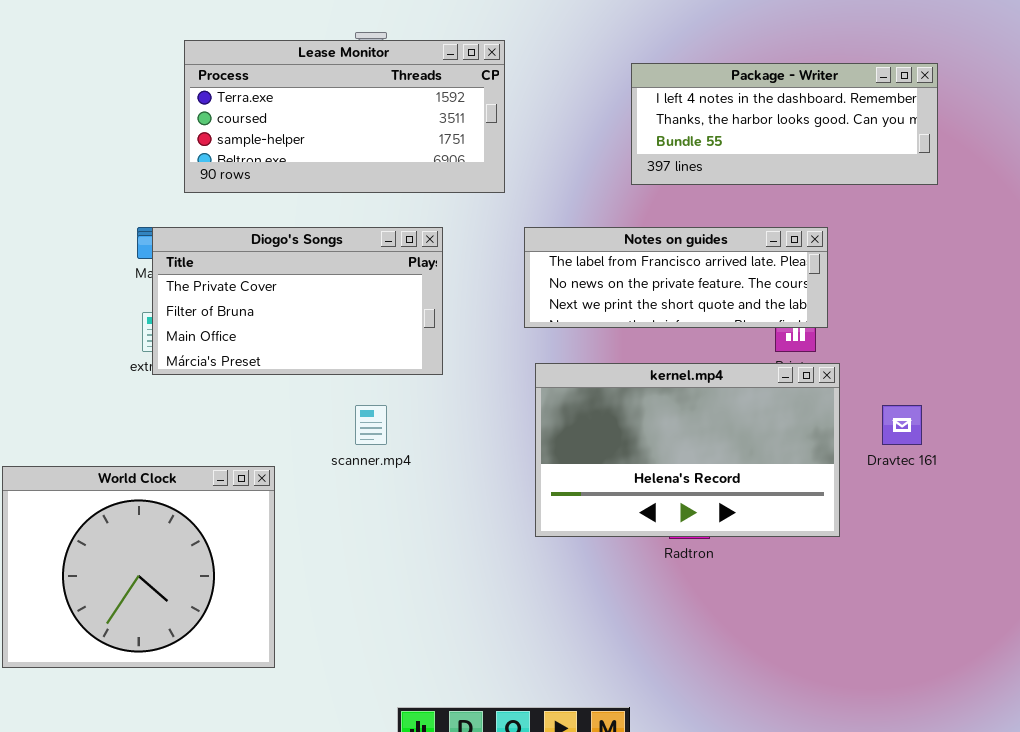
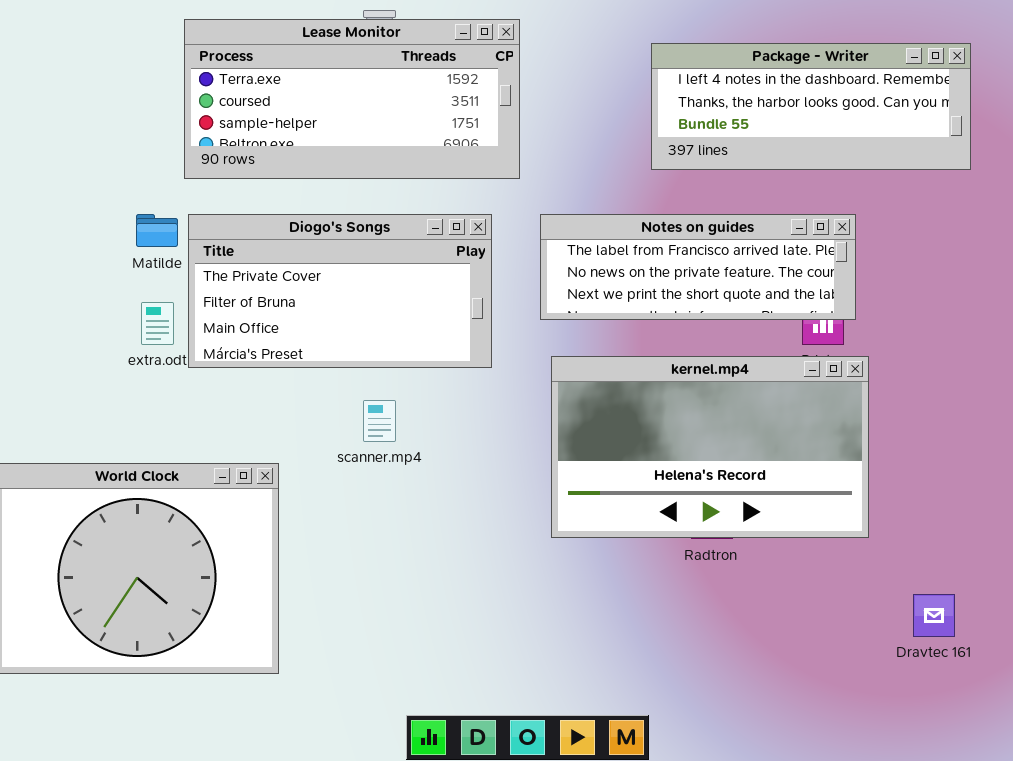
Diogo's Songs: [152,227,443,375] -> [188,214,492,368], moved
Dravtec 161: [882,405,922,445] -> [913,594,955,637], moved

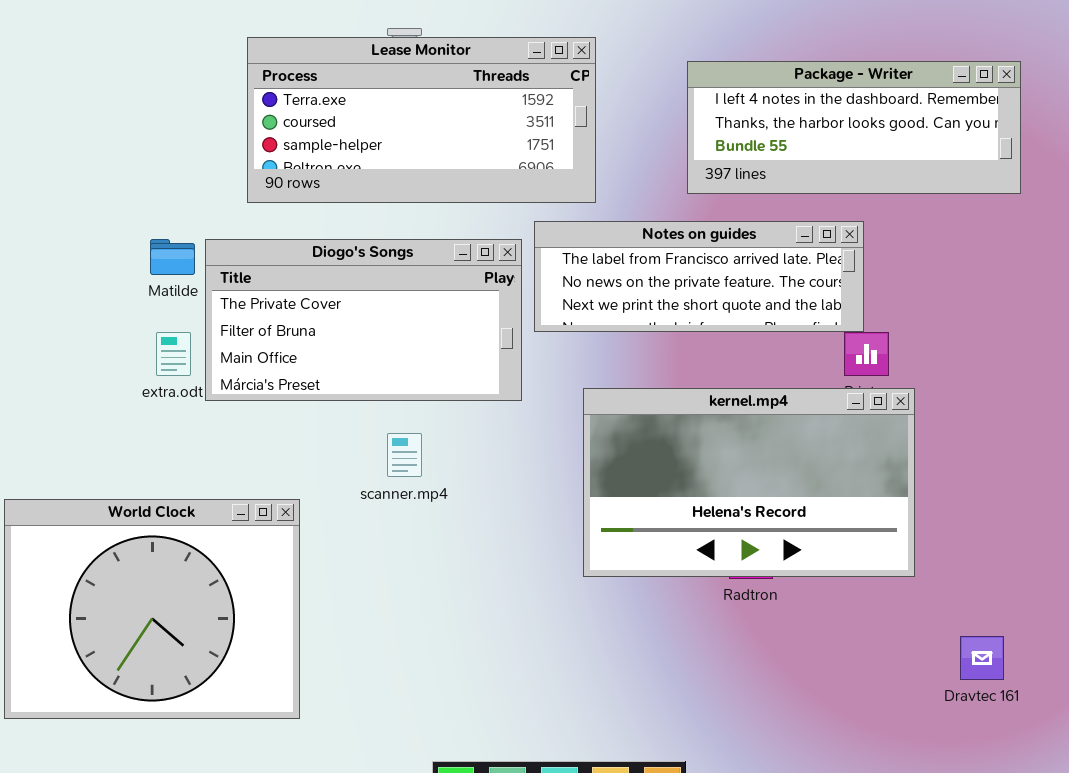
Lease Monitor: [184,19,520,179] -> [247,37,596,203], moved
Notes on guides: [540,214,856,320] -> [534,221,864,332], moved

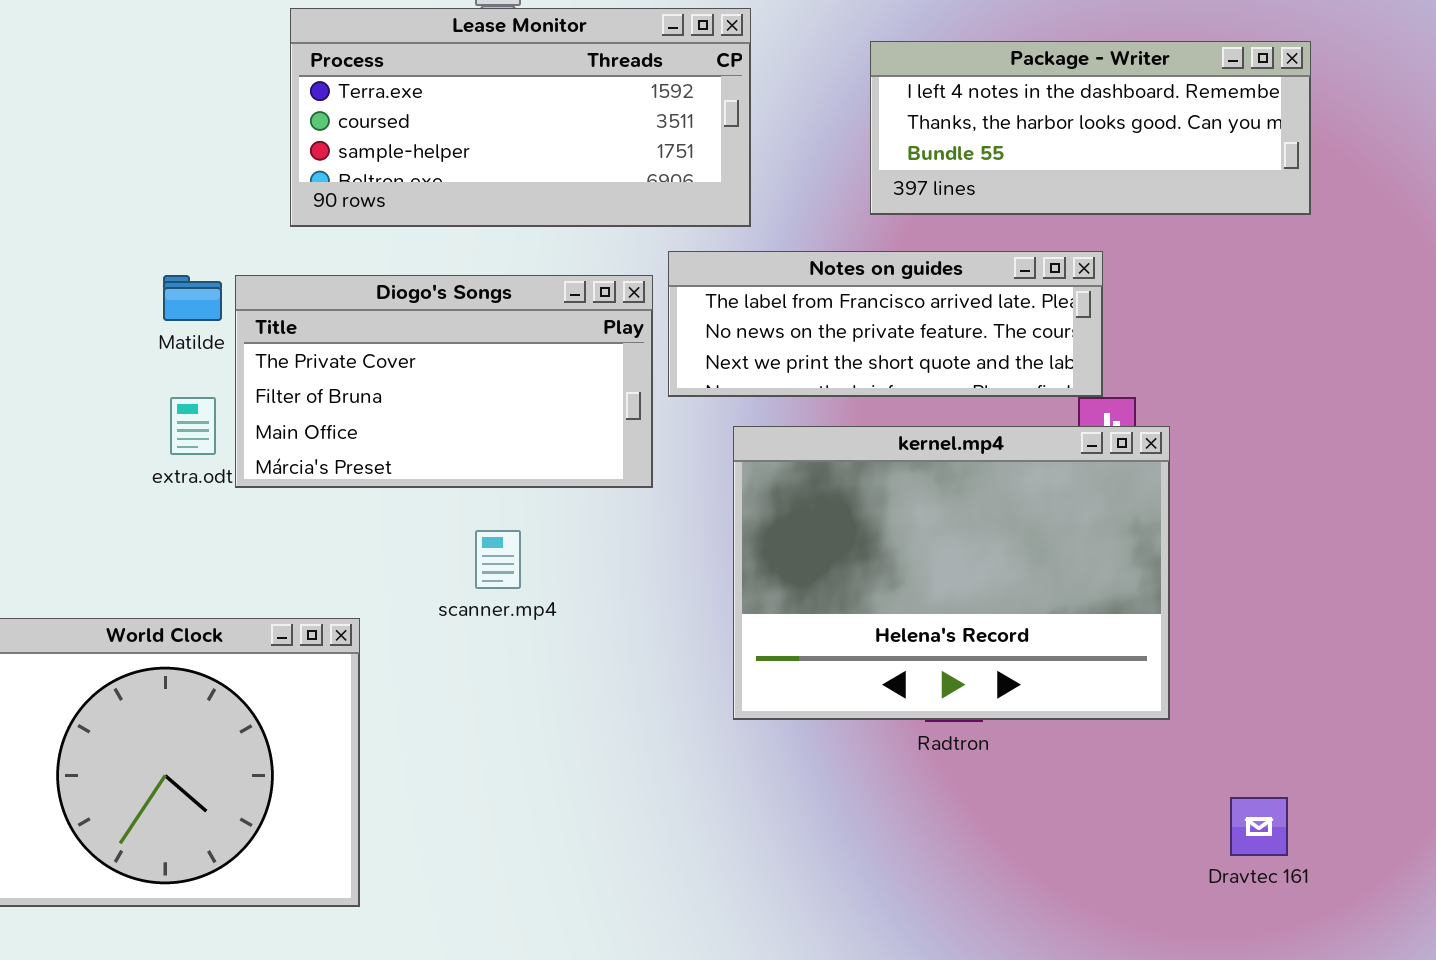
kernel.mp4: [583,388,915,577] -> [733,426,1170,720], resized

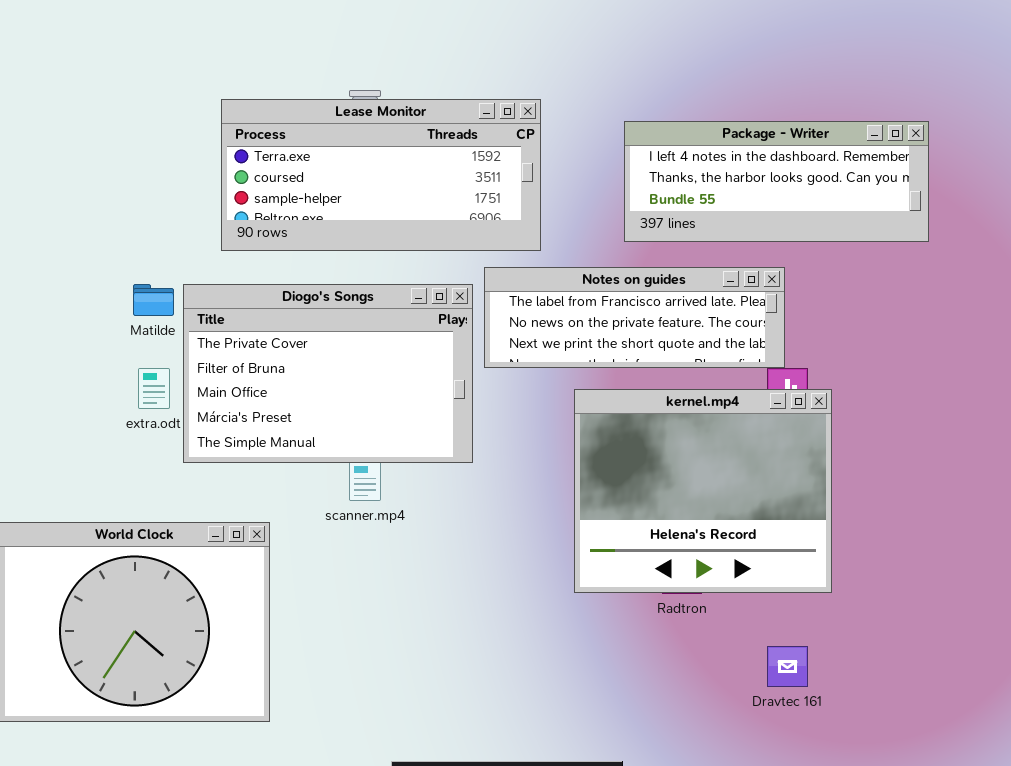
Diogo's Songs: [235,275,653,488] -> [183,284,473,463], resized
kernel.mp4: [733,426,1170,720] -> [574,389,832,593], resized
Dravtec 161: [1230,797,1288,856] -> [767,646,808,687], moved

